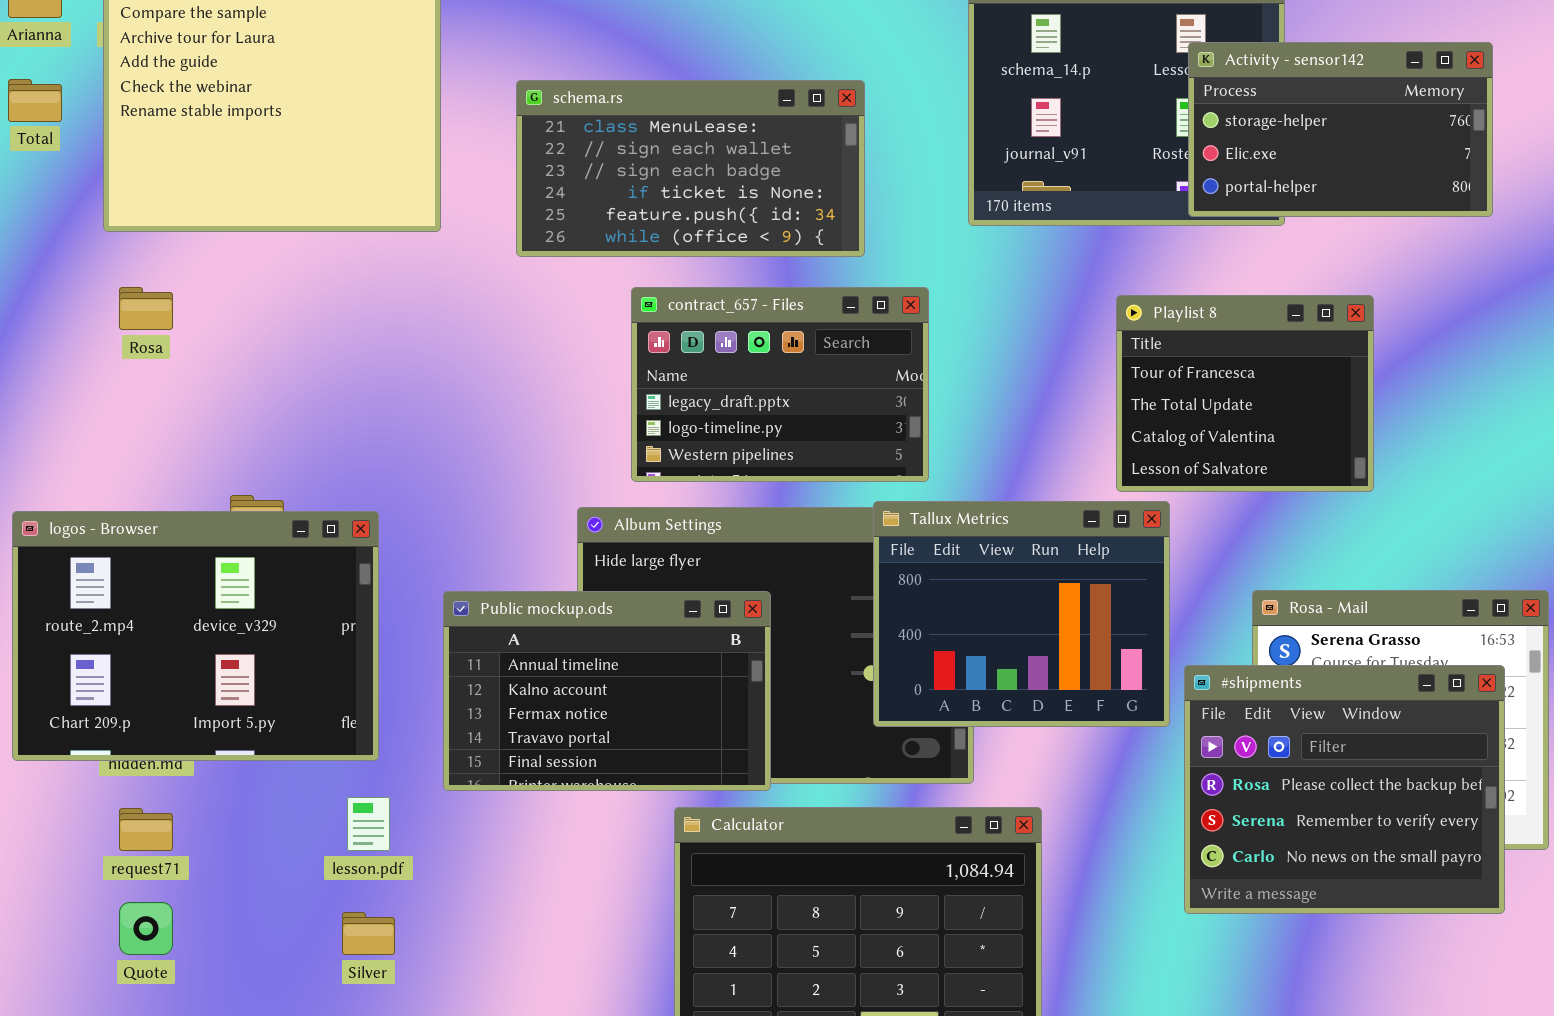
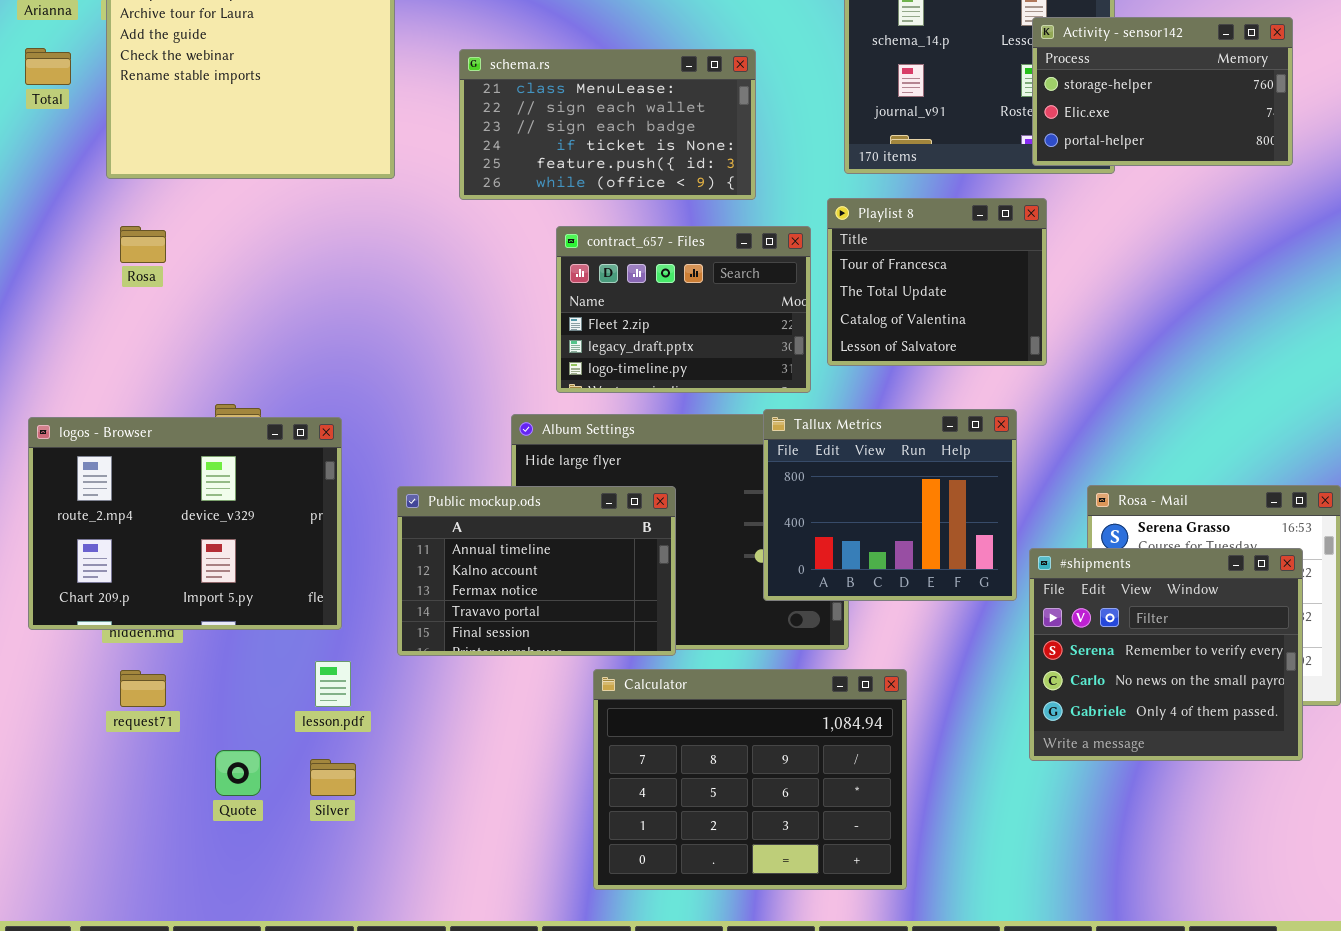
contract_657 - Files: [631,287,929,482] -> [556,226,811,393], scrolled up 1 row
Playlist 8: [1116,295,1374,492] -> [827,198,1047,366], moved
#shipments: [1184,665,1505,914] -> [1029,548,1303,761], scrolled down 1 row
Quote: [119,902,173,955] -> [215,750,261,796], moved

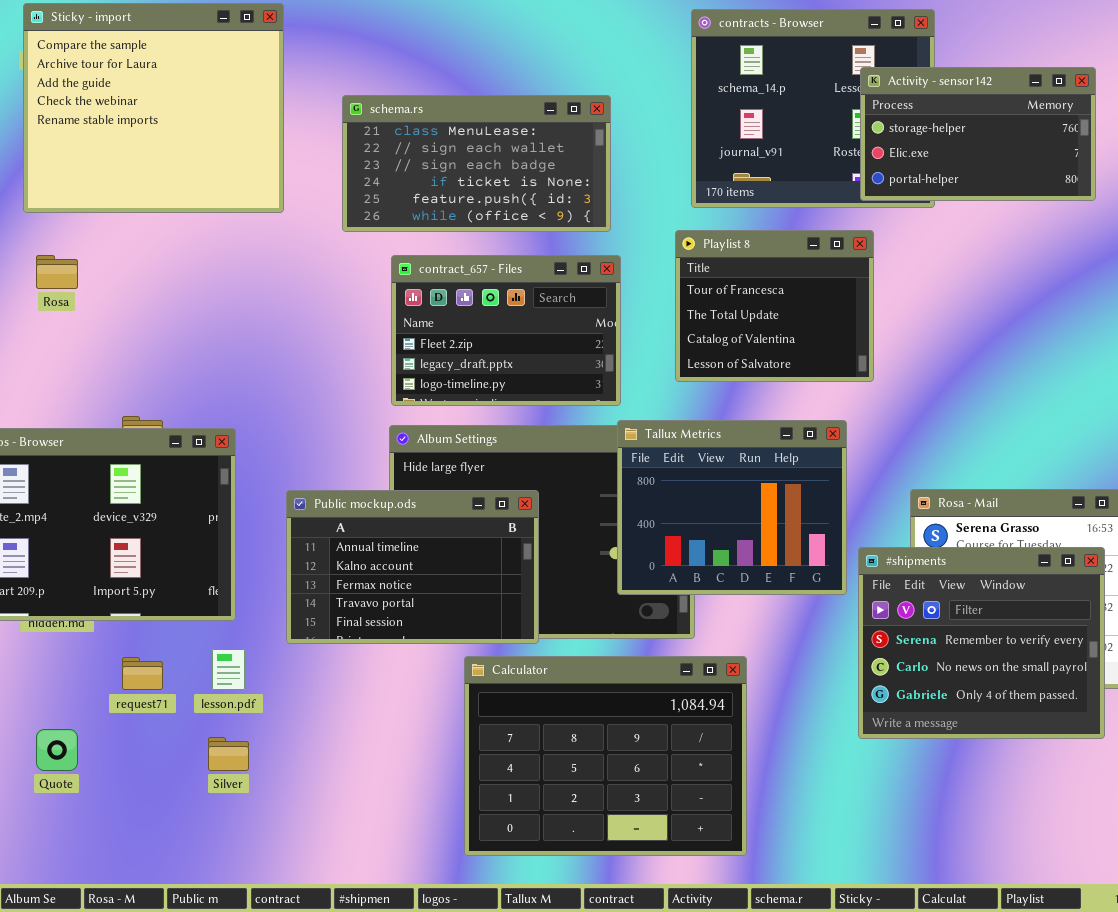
contract_657 - Files: [556,226,811,393] -> [391,255,621,406], moved
request71: [120,670,166,707] -> [122,657,163,690], moved
Quote: [215,750,261,796] -> [36,729,78,771], moved

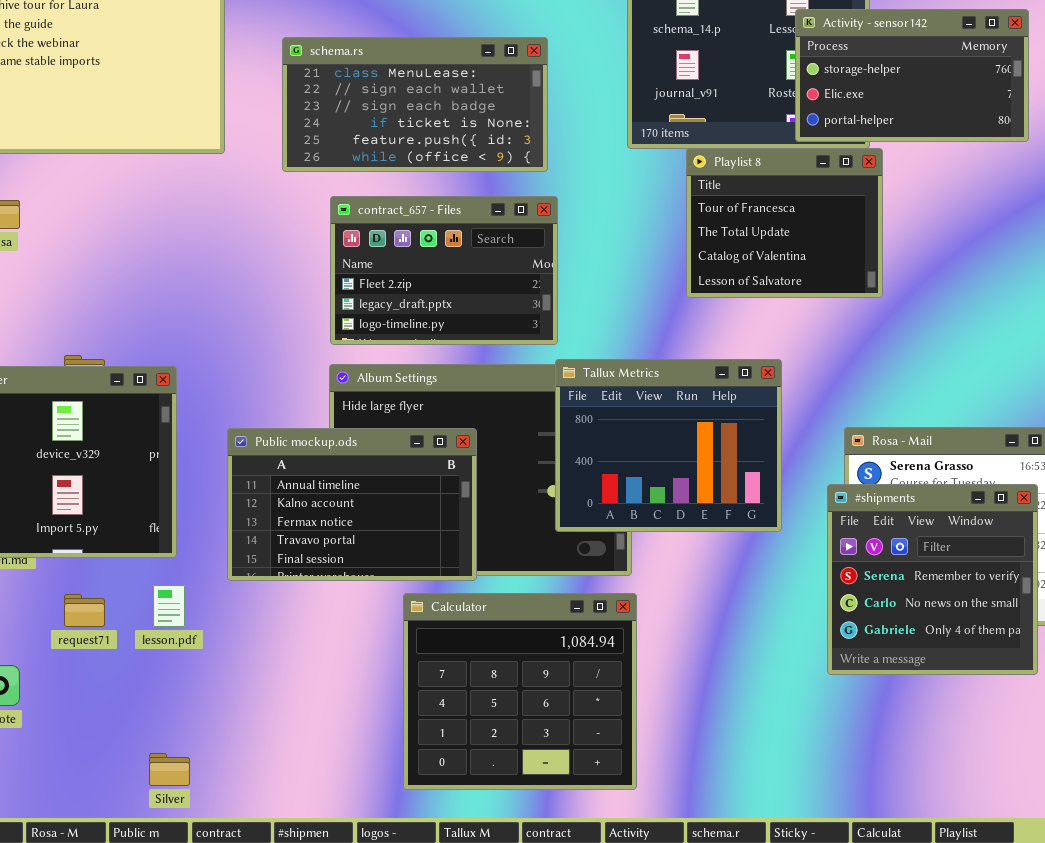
Playlist 8: [675,230,874,382] -> [686,148,883,298], moved
#shipments: [858,547,1105,739] -> [827,484,1038,675], resized
Calculator: [464,656,747,856] -> [403,593,637,790], resized
Silver: [208,737,249,771] -> [149,753,190,786], moved

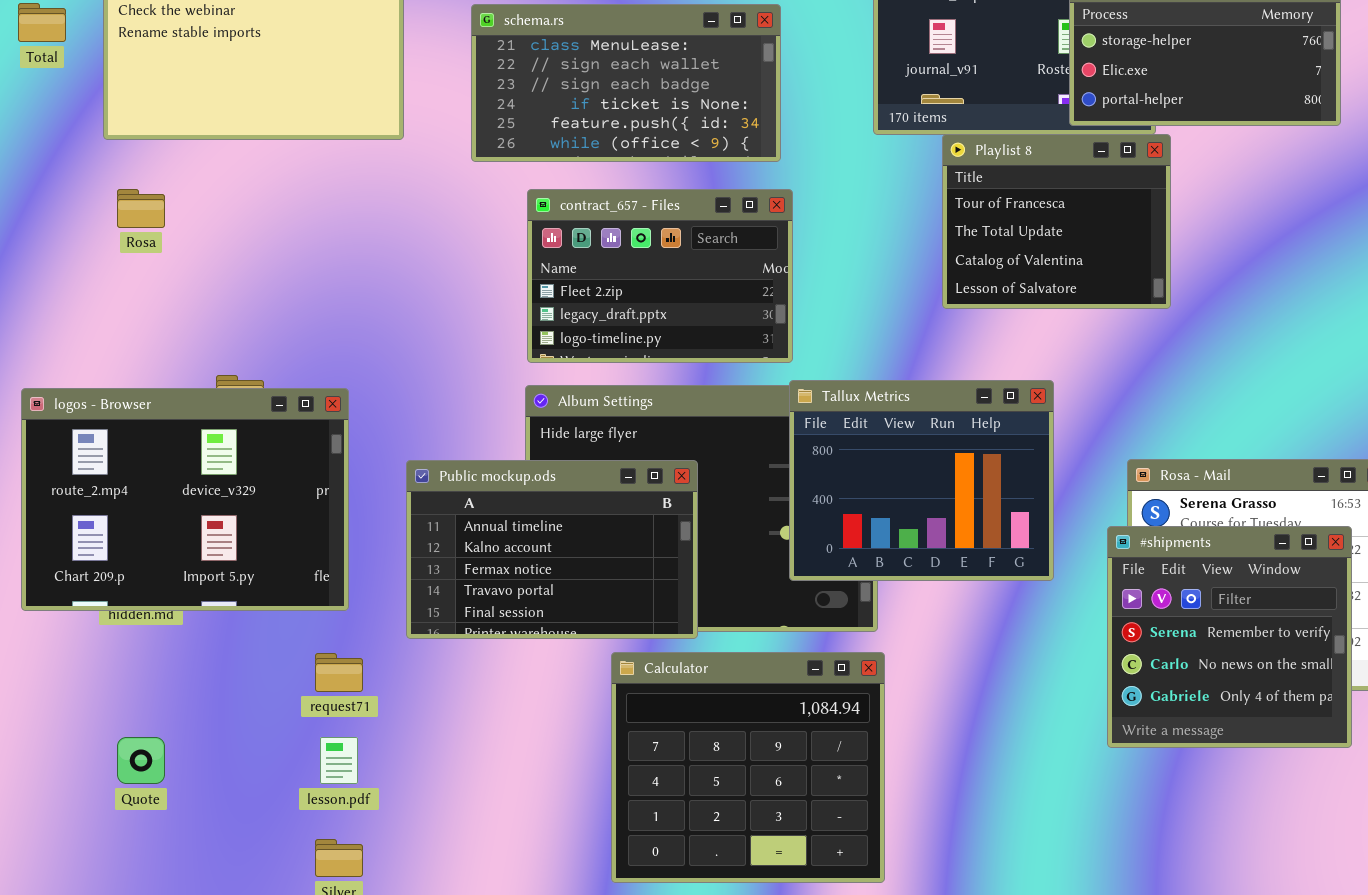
lesson.pdf: [153,585,185,627] -> [320,737,358,784], moved
request71: [64,594,105,627] -> [315,653,363,692], moved

